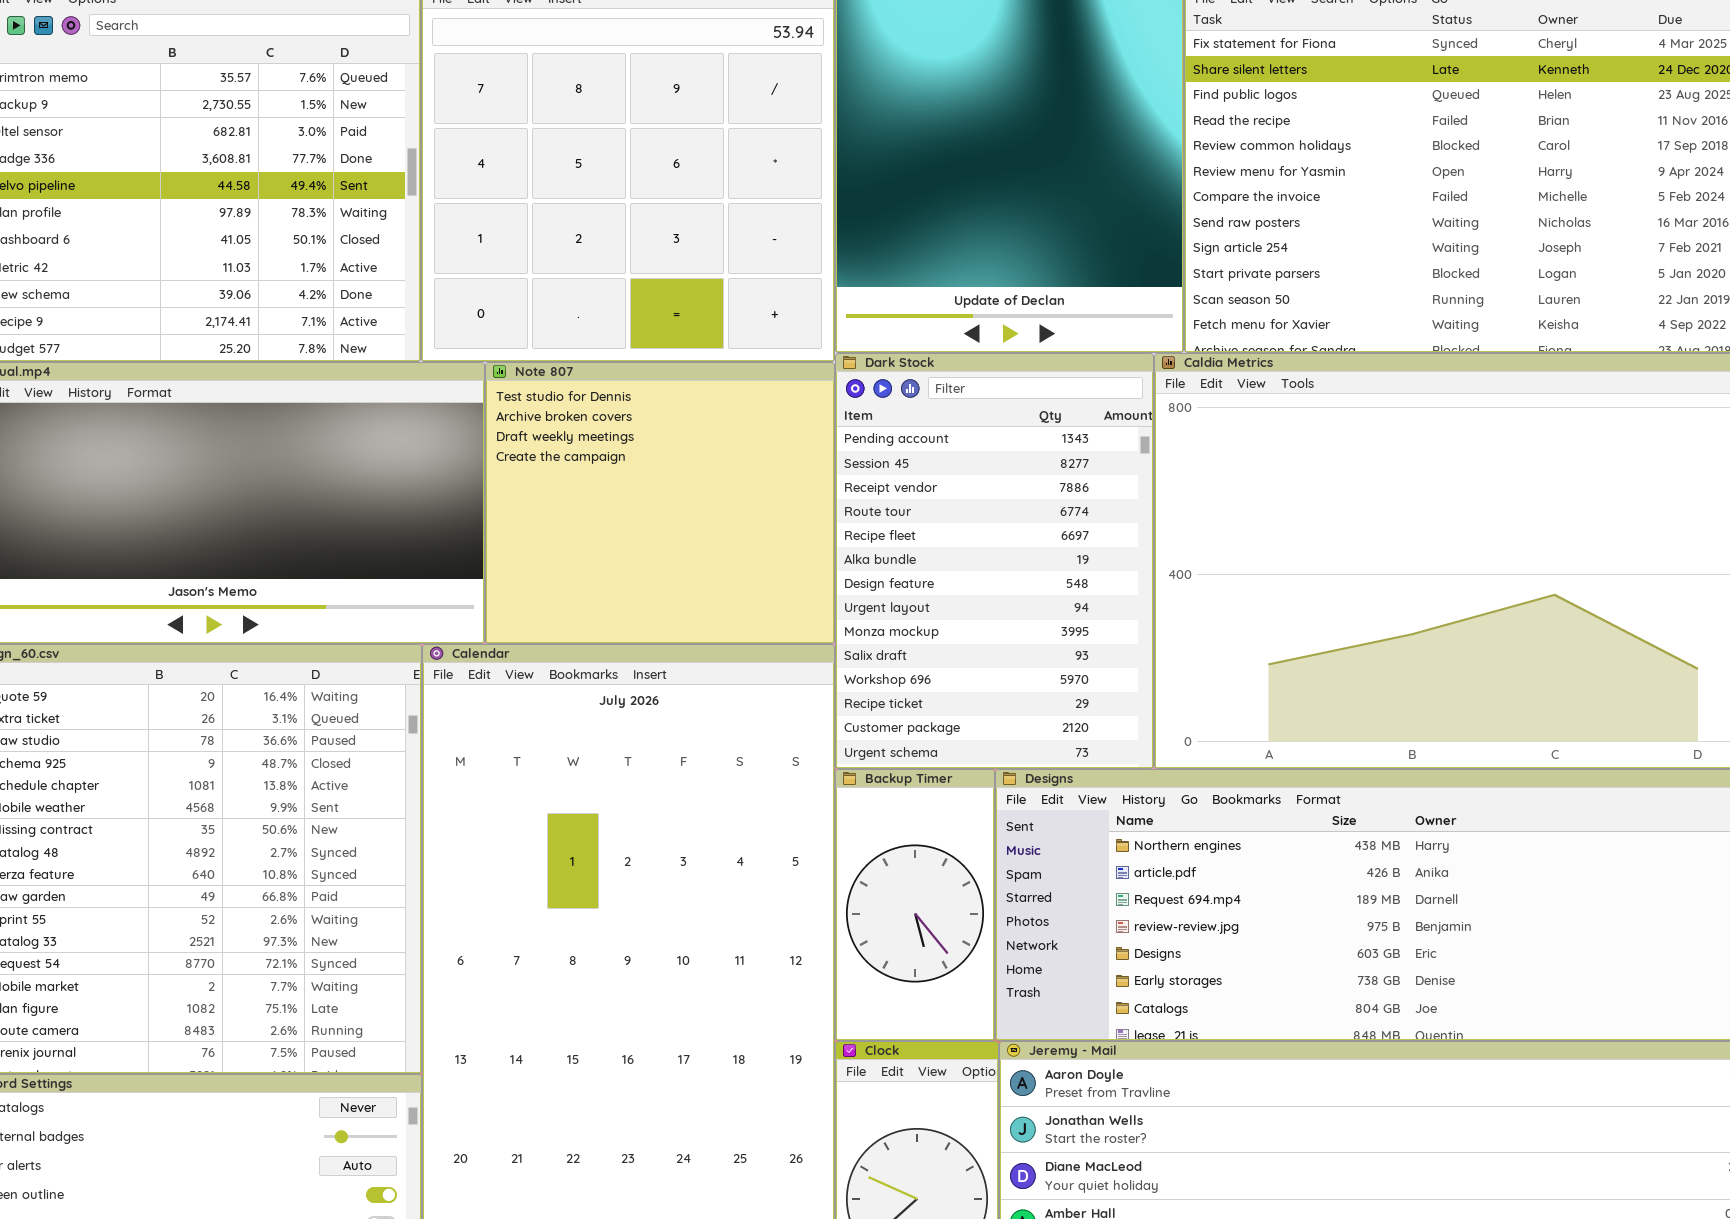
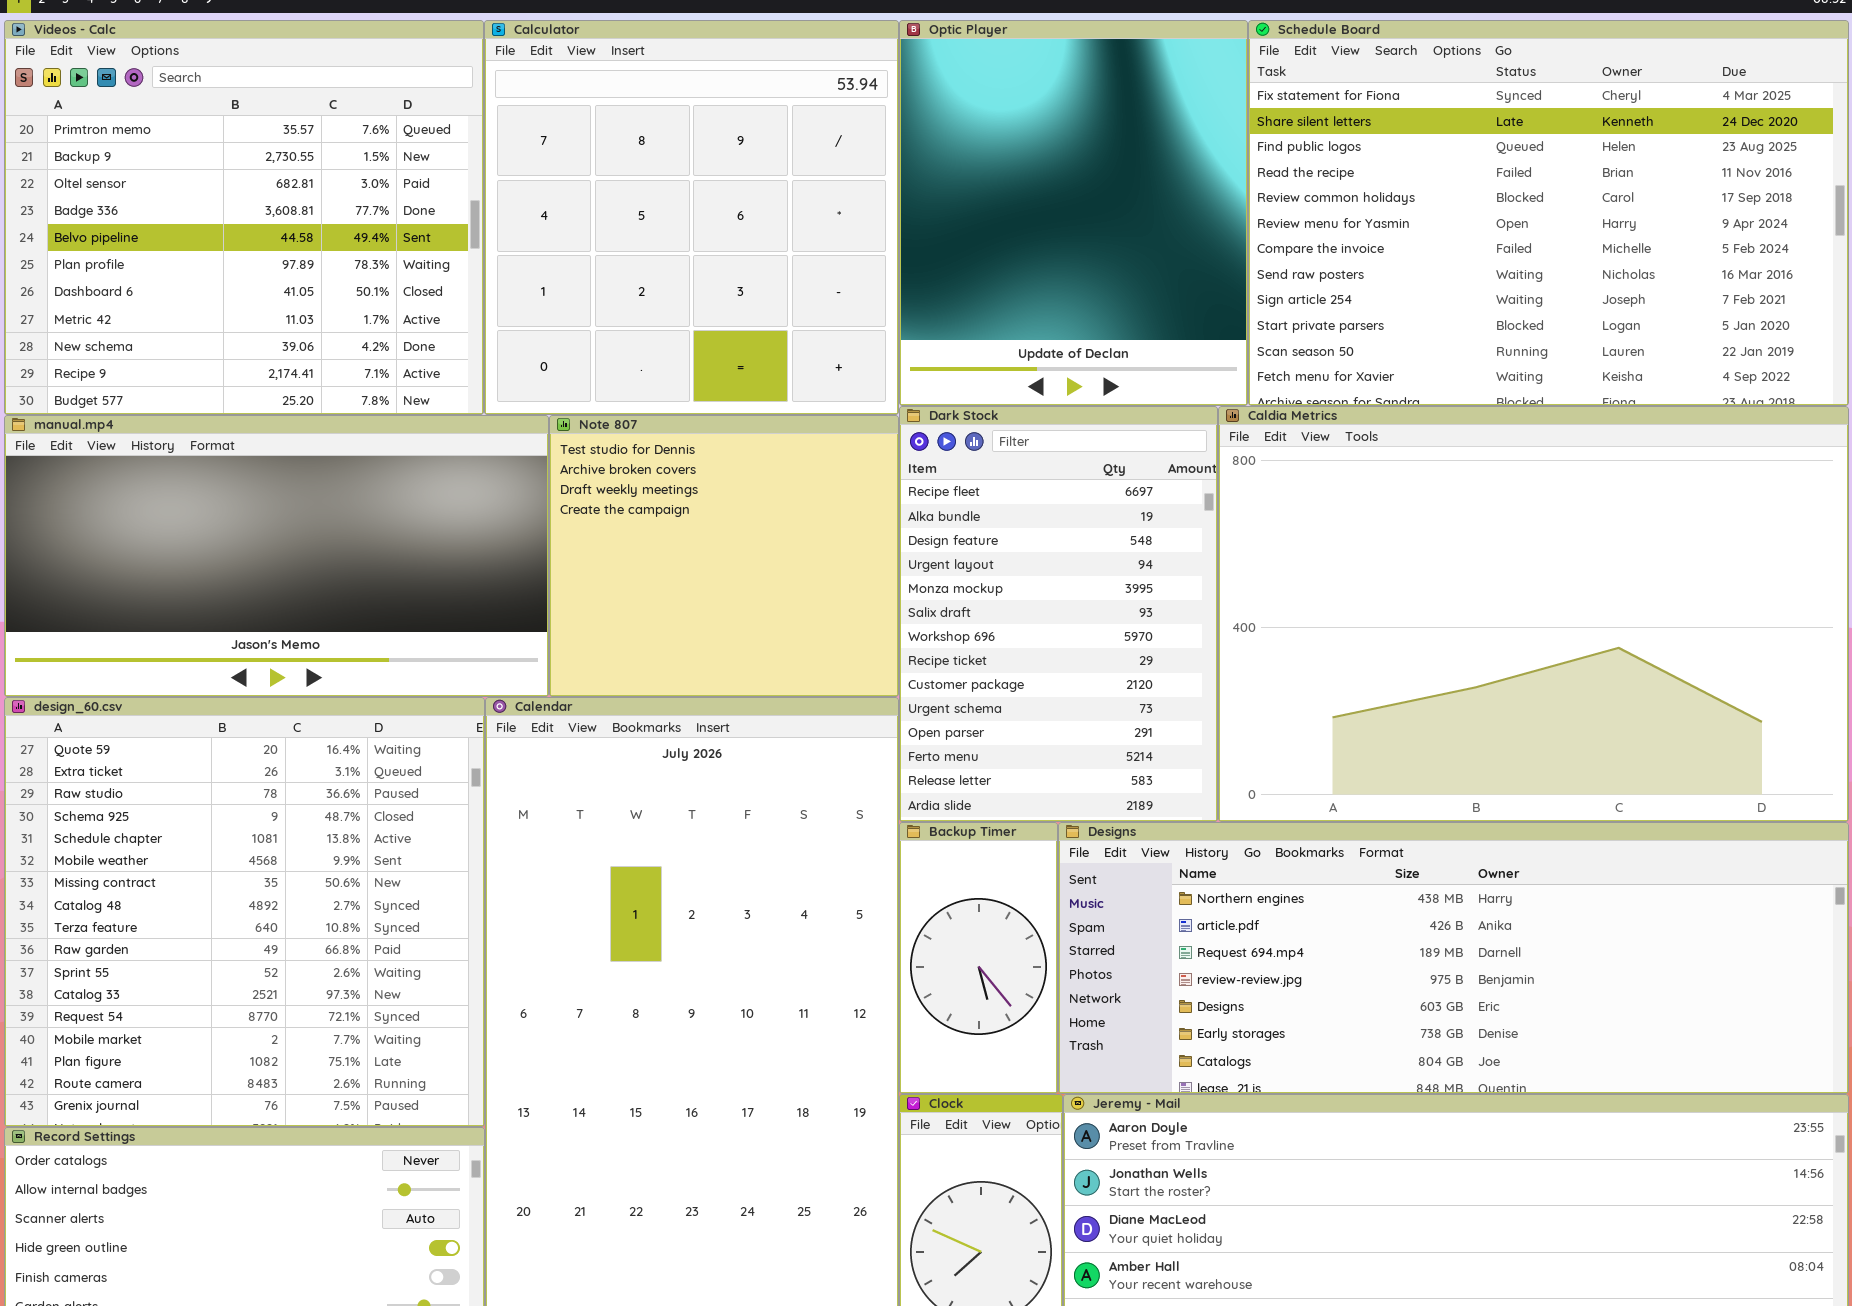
Dark Stock: [835,353,1154,769] -> [899,406,1218,822], scrolled down 4 rows

